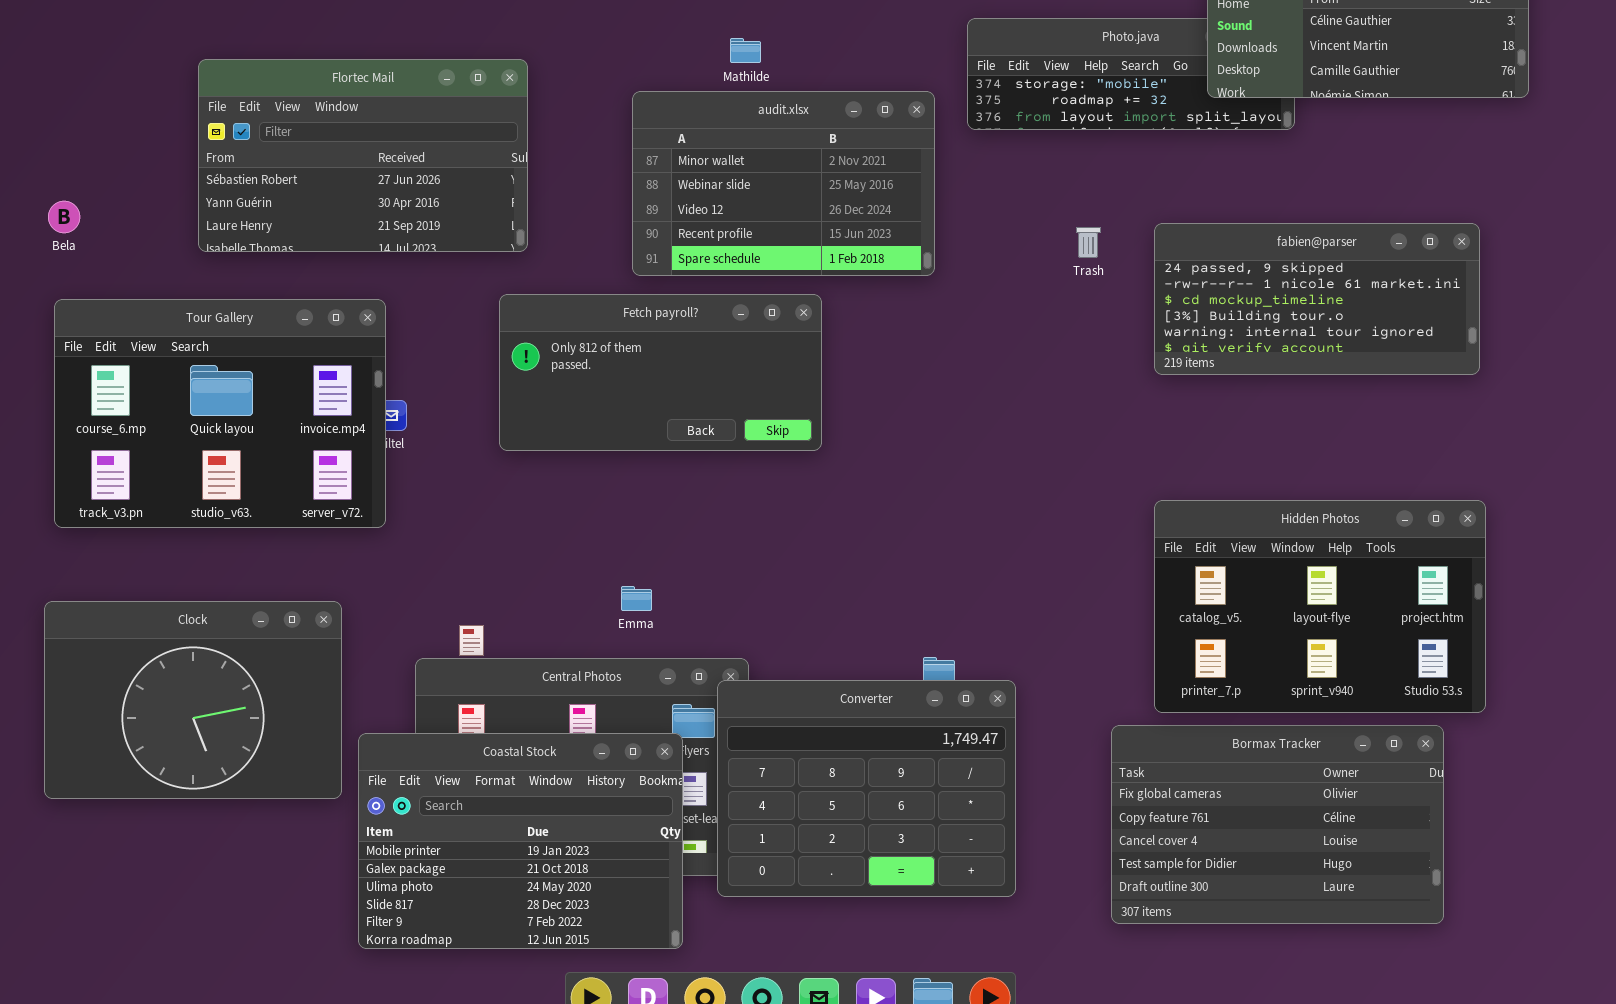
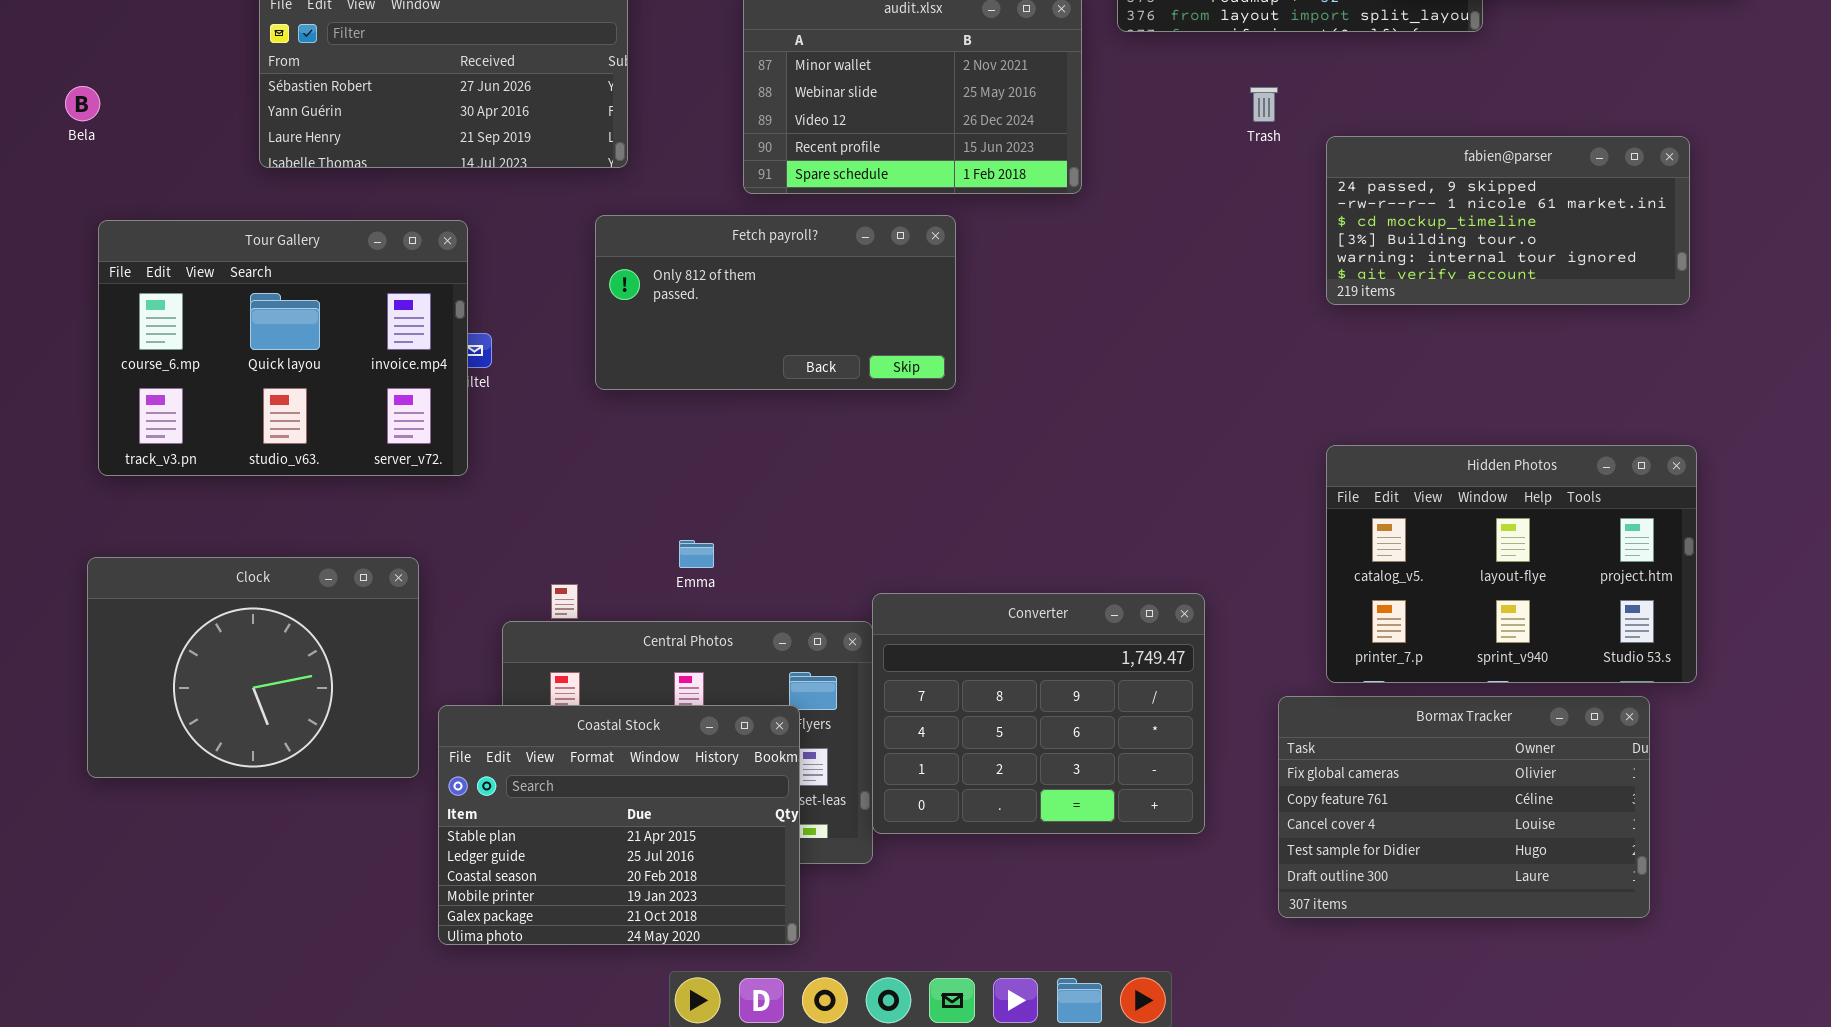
Bela: [48,201,80,233] -> [65,86,100,121], moved
Trash: [1076,227,1101,258] -> [1250,87,1278,122], moved
Emma: [621,586,652,611] -> [679,540,714,568], moved
Converter: [717,680,1016,897] -> [872,593,1205,834], moved
Coastal Stock: [358,733,683,949] -> [438,705,800,945], scrolled up 3 rows

